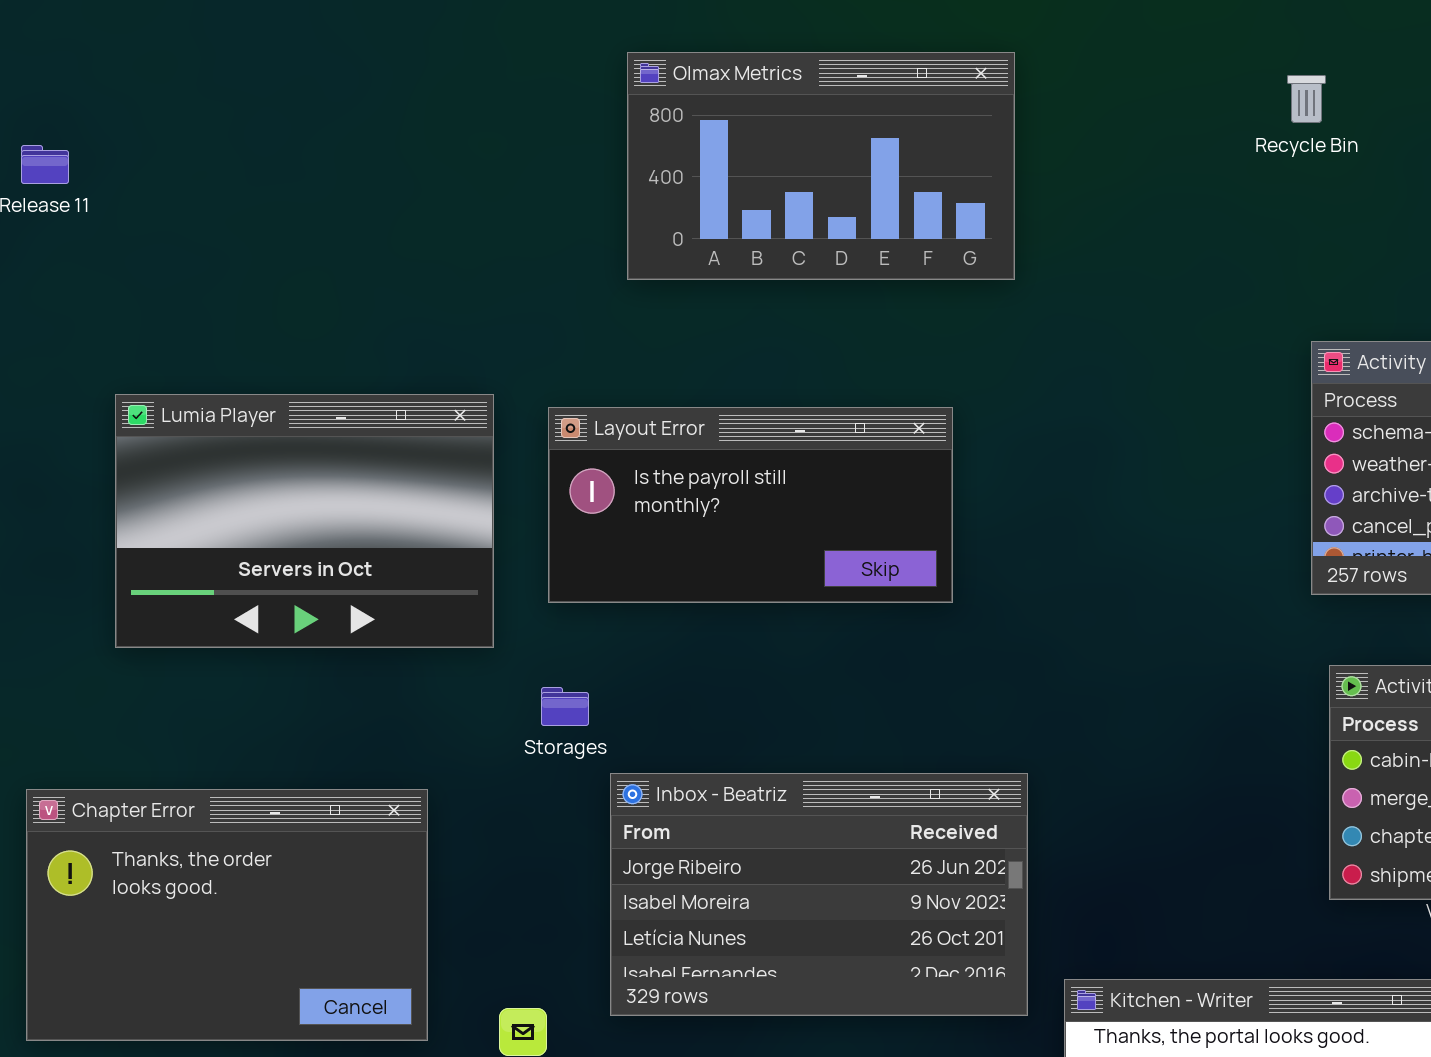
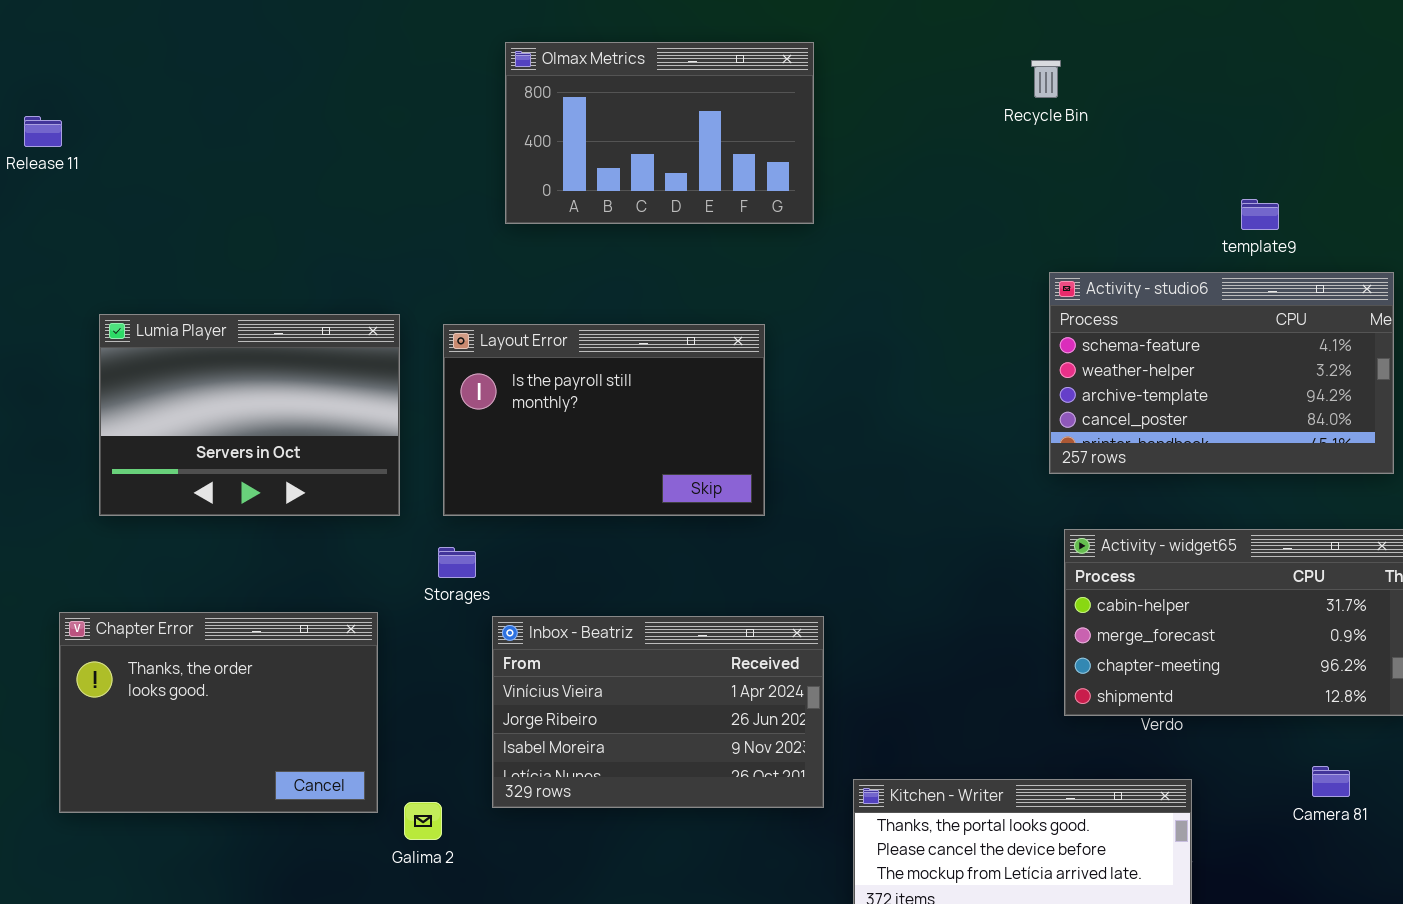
Layout Error: [548,407,953,603] -> [443,324,765,516], resized
Inbox - Beatriz: [610,773,1028,1016] -> [492,616,824,808], scrolled up 1 row
Chapter Error: [26,789,428,1041] -> [59,612,378,813], moved

